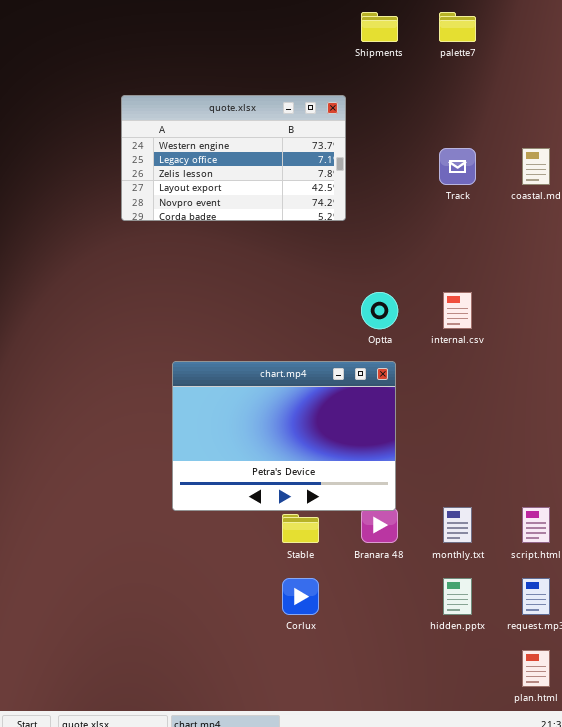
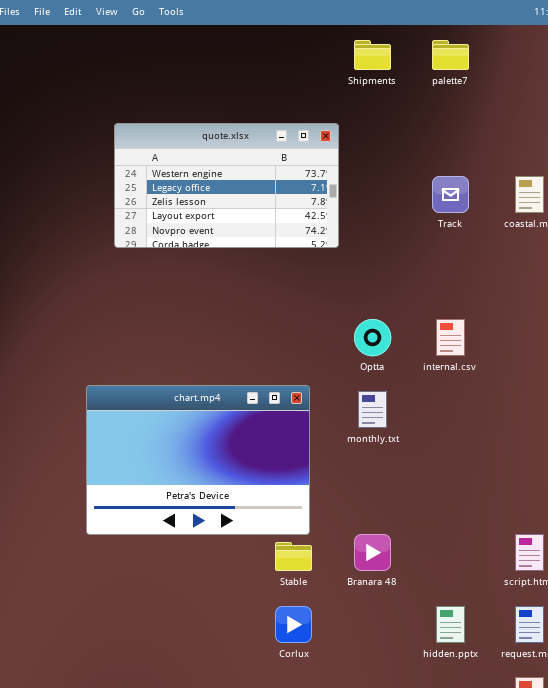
chart.mp4: [172,361,396,511] -> [86,385,310,535], moved
monthly.txt: [443,507,472,543] -> [358,391,387,428], moved

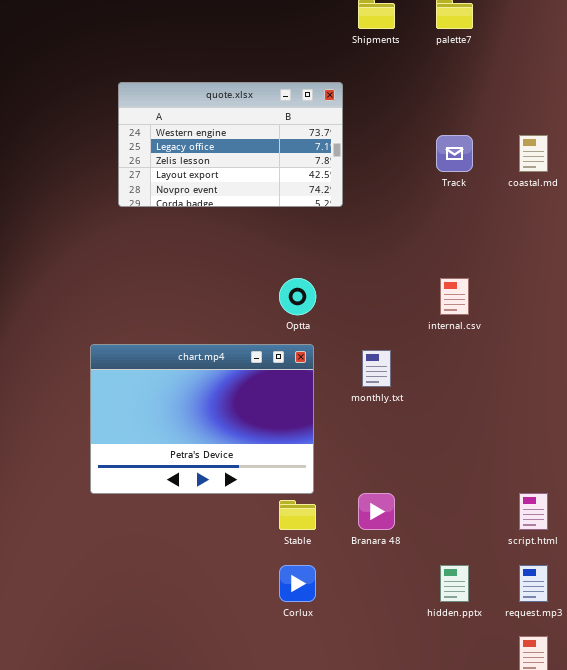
Optta: [354,319,391,356] -> [279,278,316,315], moved

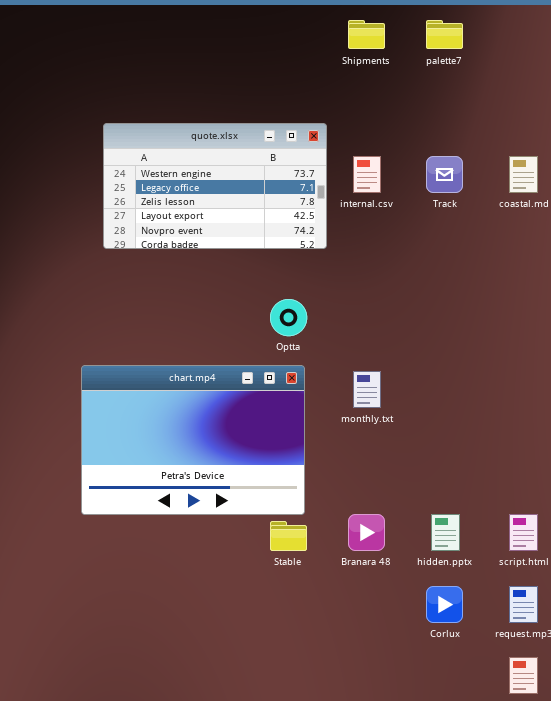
quote.xlsx: [118,82,343,207] -> [103,123,327,249], moved
internal.csv: [440,278,469,315] -> [353,156,381,193], moved
Corlux: [279,565,316,602] -> [426,586,463,623], moved
hidden.pptx: [440,565,469,602] -> [431,514,460,551], moved

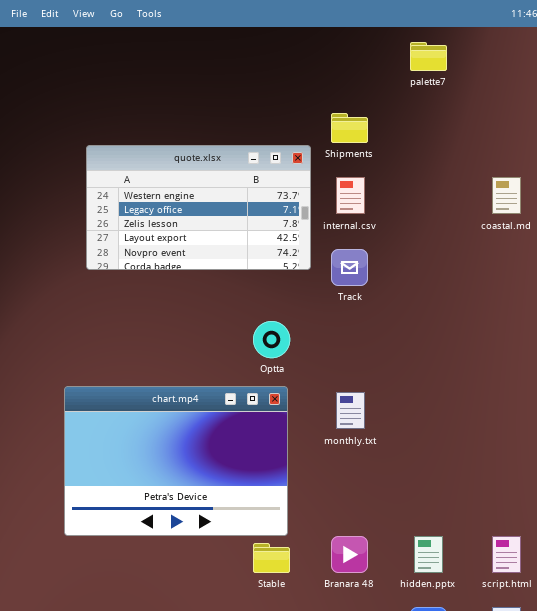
Shipments: [348,20,385,49] -> [331,113,368,143], moved
Track: [426,156,463,193] -> [331,249,368,286], moved

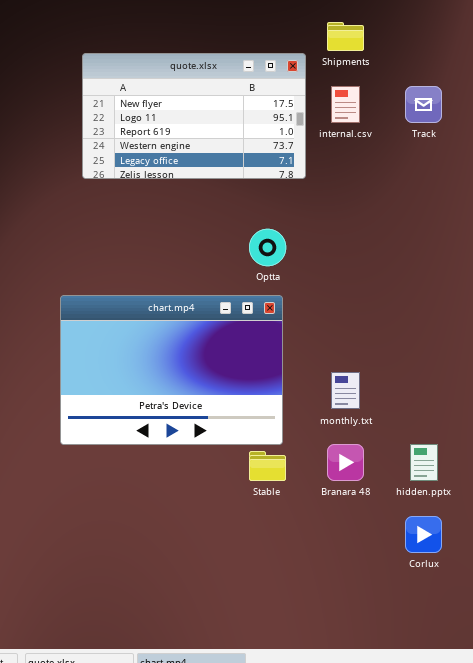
quote.xlsx: [86,145,311,270] -> [82,53,306,179], scrolled up 3 rows
Track: [331,249,368,286] -> [405,86,442,123], moved
monthly.txt: [336,392,365,429] -> [331,372,360,409], moved

